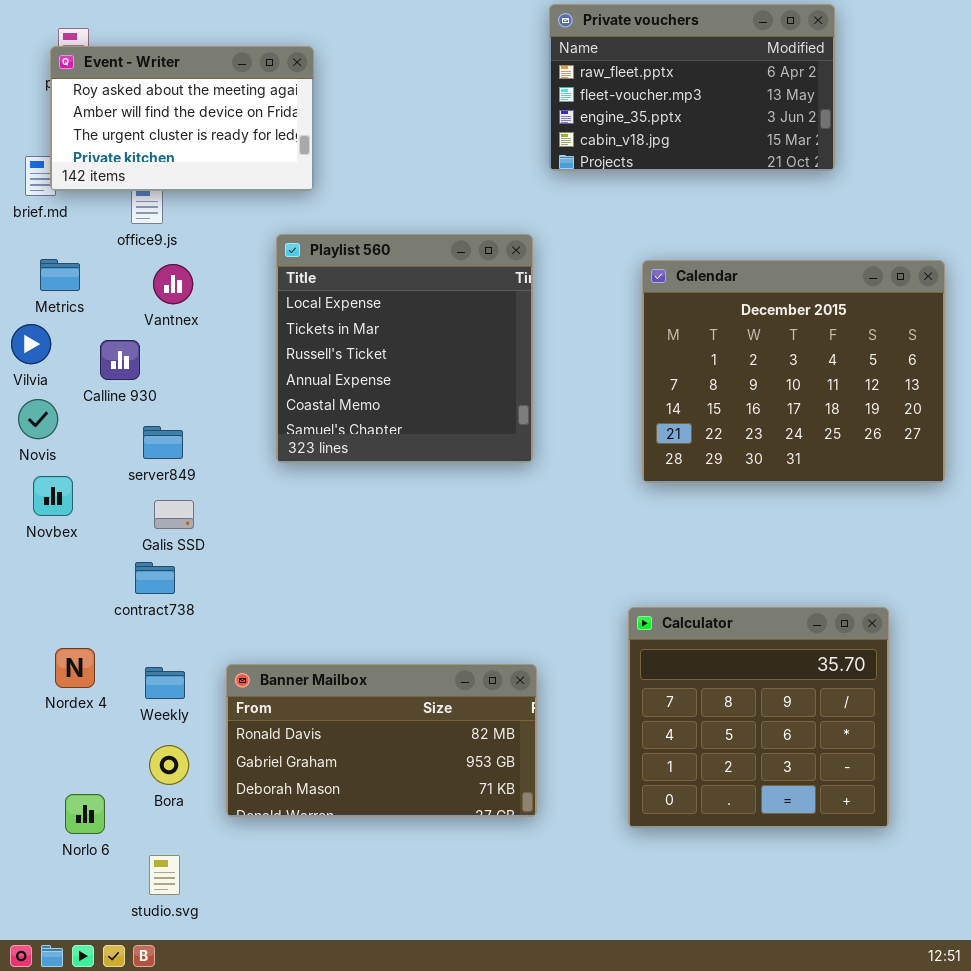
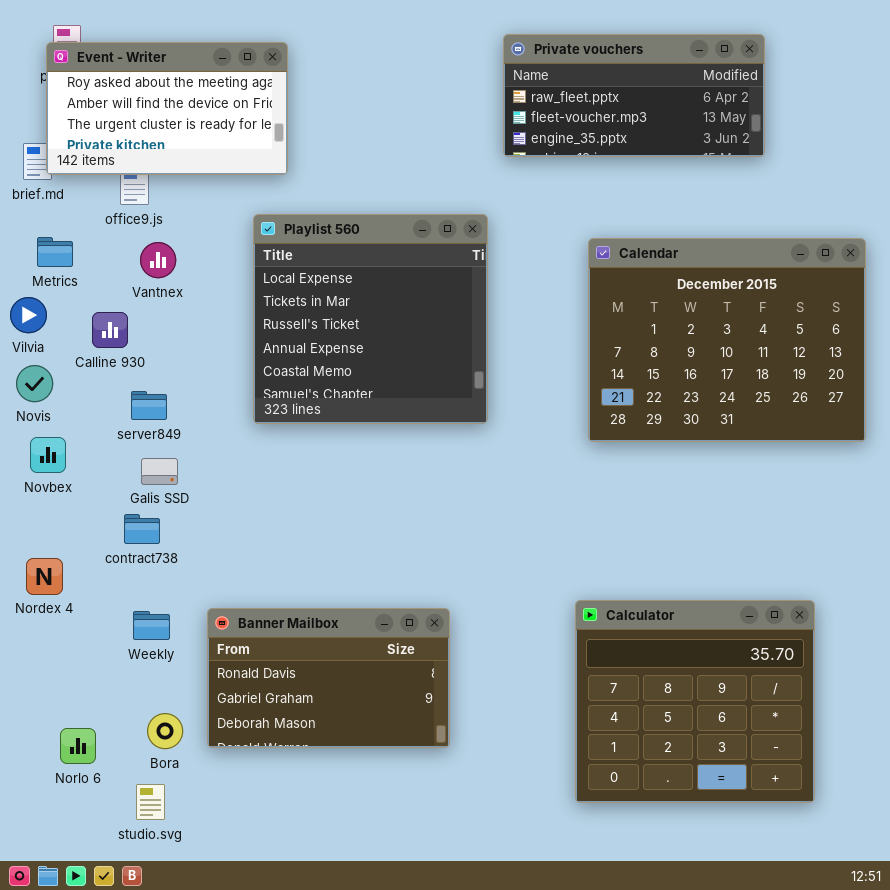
Private vouchers: [549,4,835,171] -> [503,34,765,157], resized
Calculator: [628,607,889,828] -> [575,600,815,803], moved
Nordex 4: [55,648,95,688] -> [26,558,63,595], moved
Banner Mailbox: [226,664,537,817] -> [207,608,450,748], resized
Bora: [149,745,189,785] -> [147,713,183,749], moved

